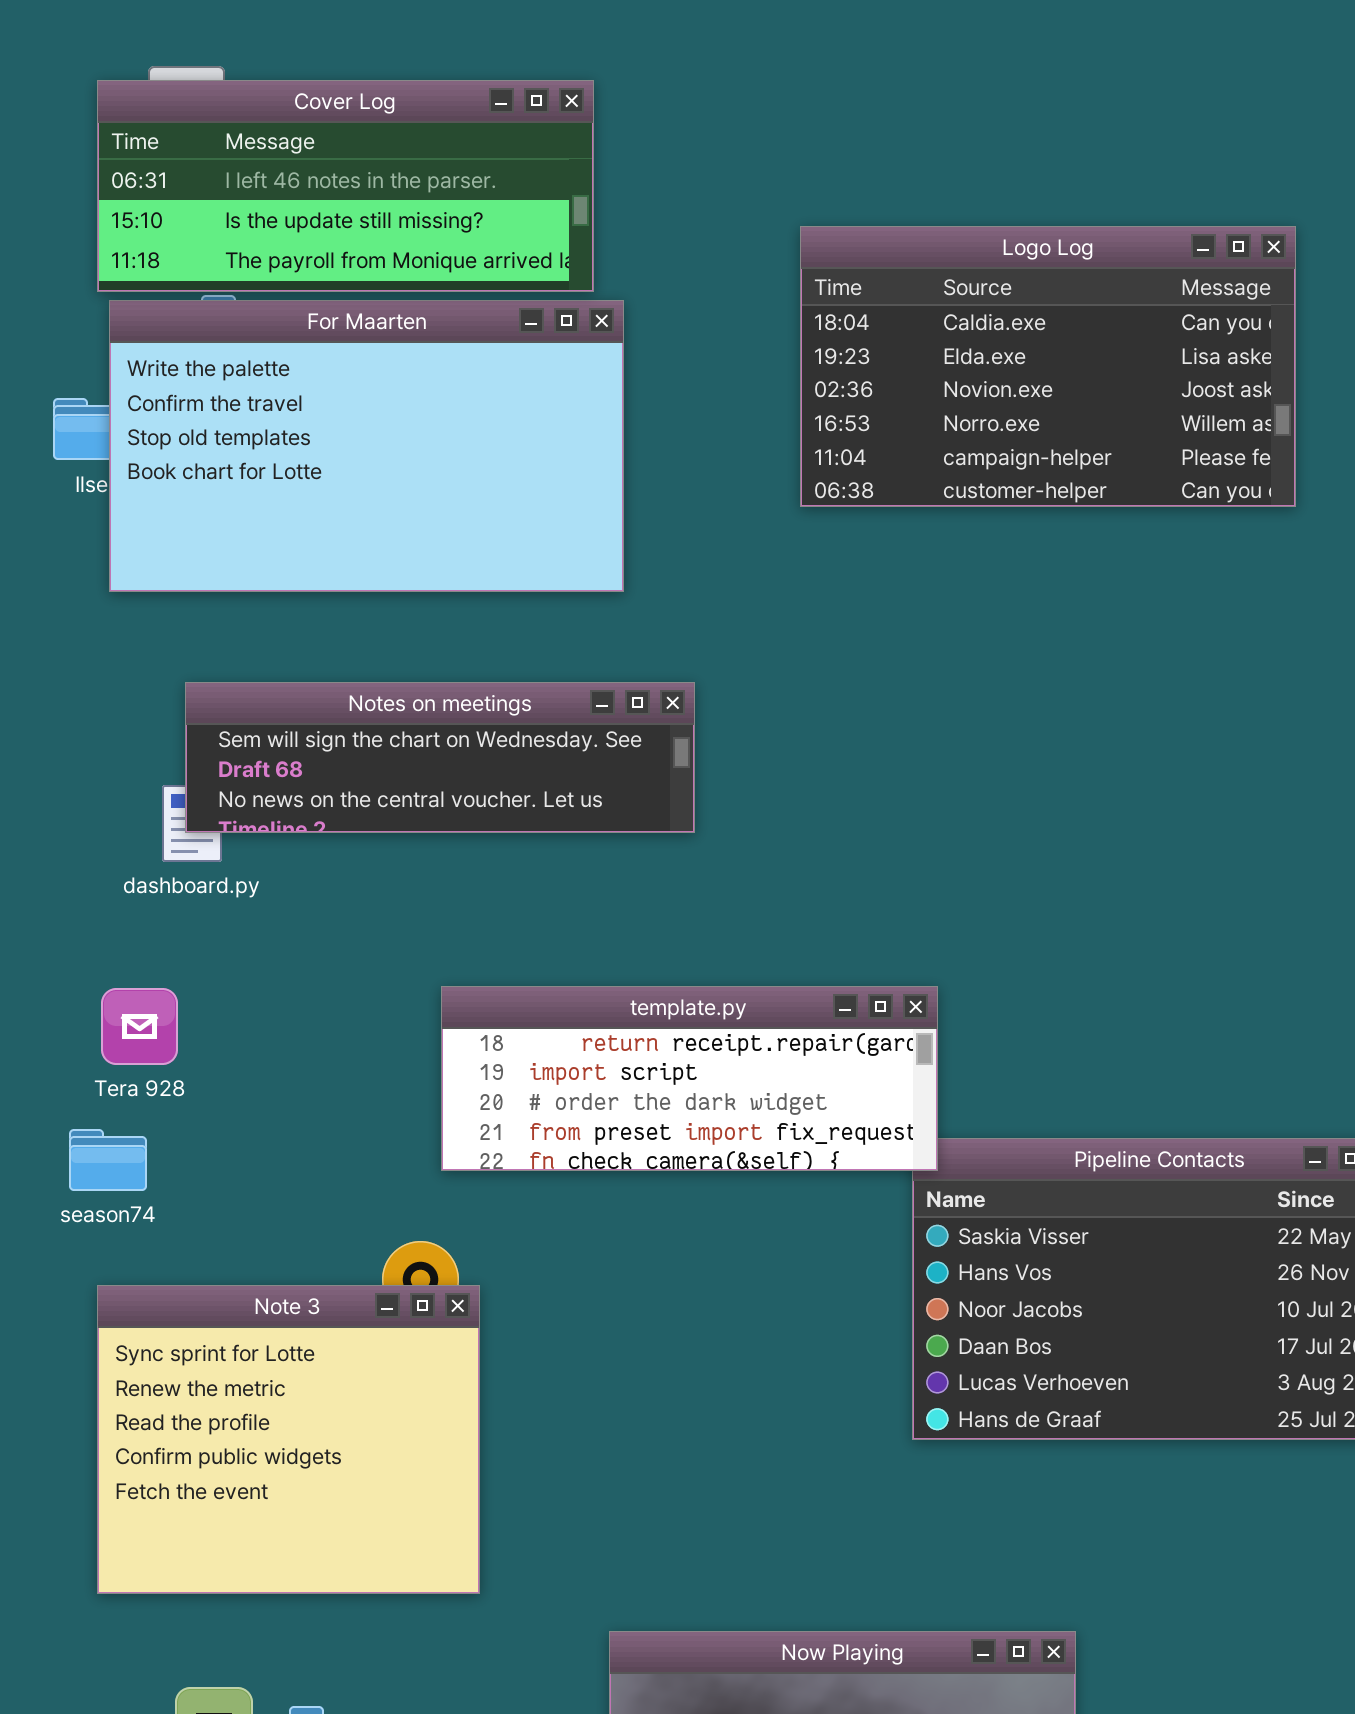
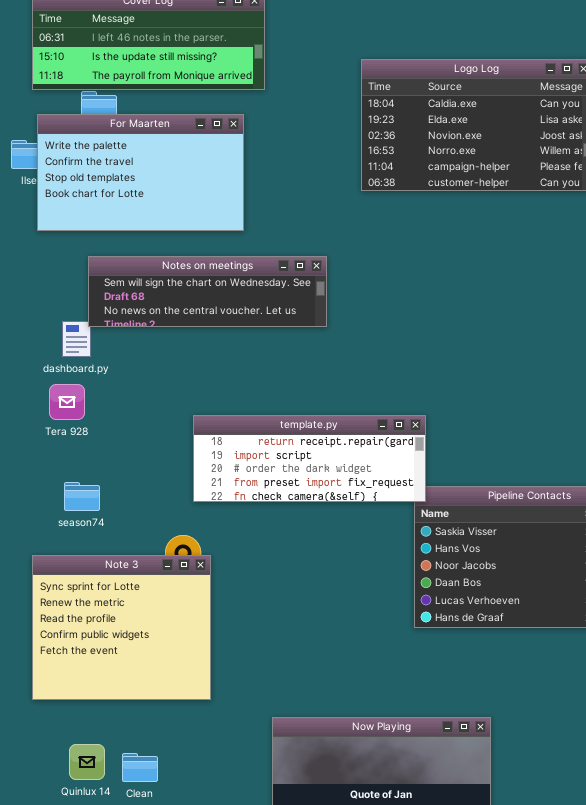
For Maarten: [109,300,624,592] -> [37,114,244,231], resized
Notes on meetings: [185,682,695,833] -> [88,256,327,327], moved
Tera 928: [101,988,178,1065] -> [49,384,85,420], moved
season74: [69,1129,147,1191] -> [64,482,100,511], moved

